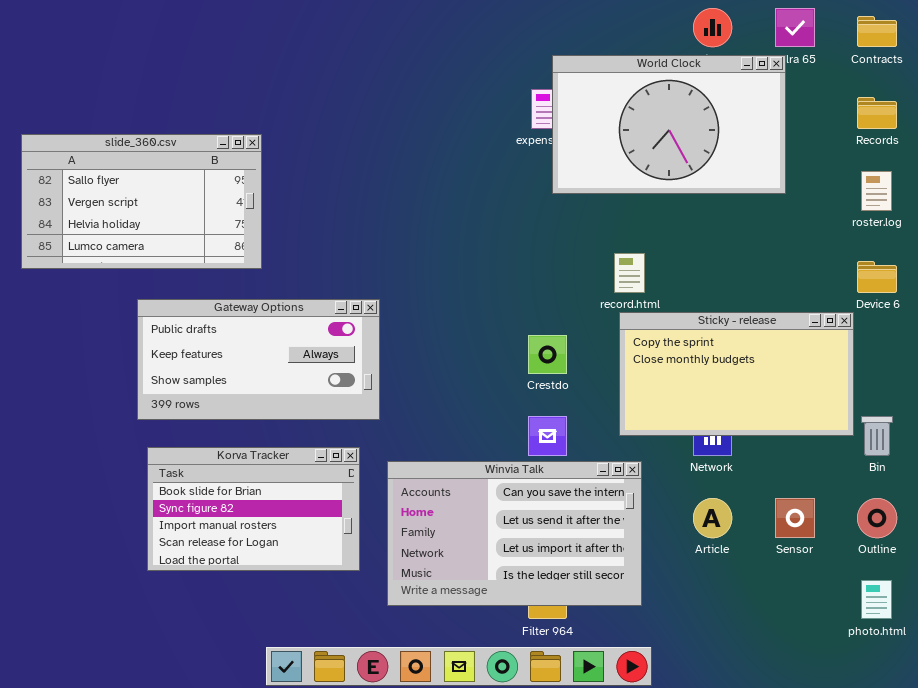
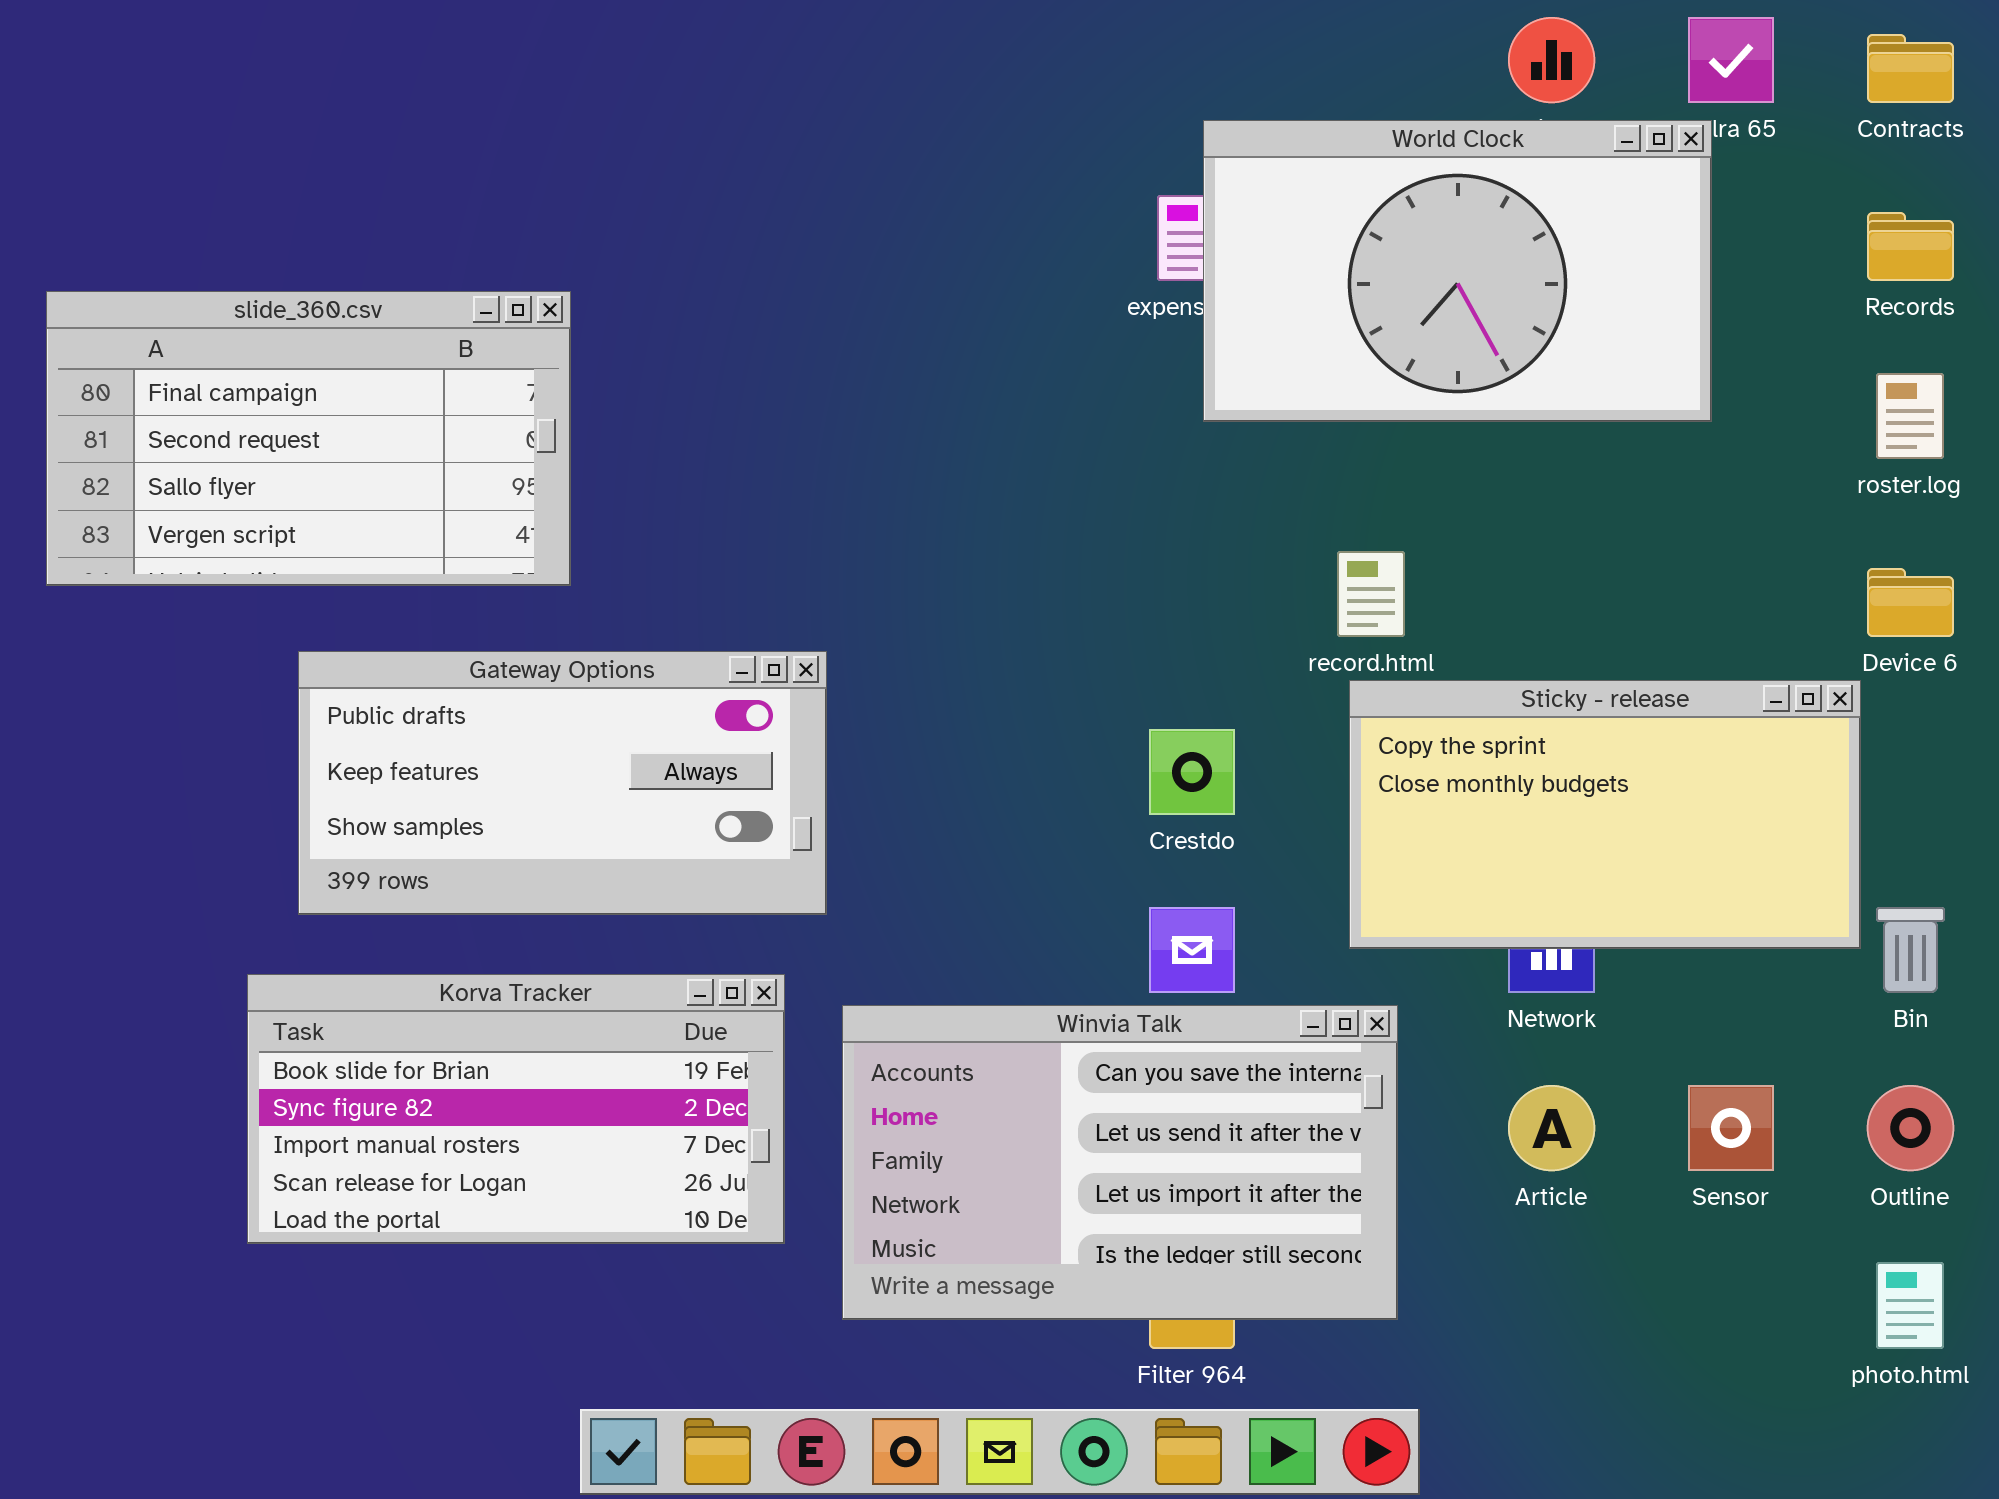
slide_360.csv: [21,134,262,269] -> [46,291,571,586], scrolled up 2 rows
Korva Tracker: [147,447,360,571] -> [247,974,785,1244], resized

